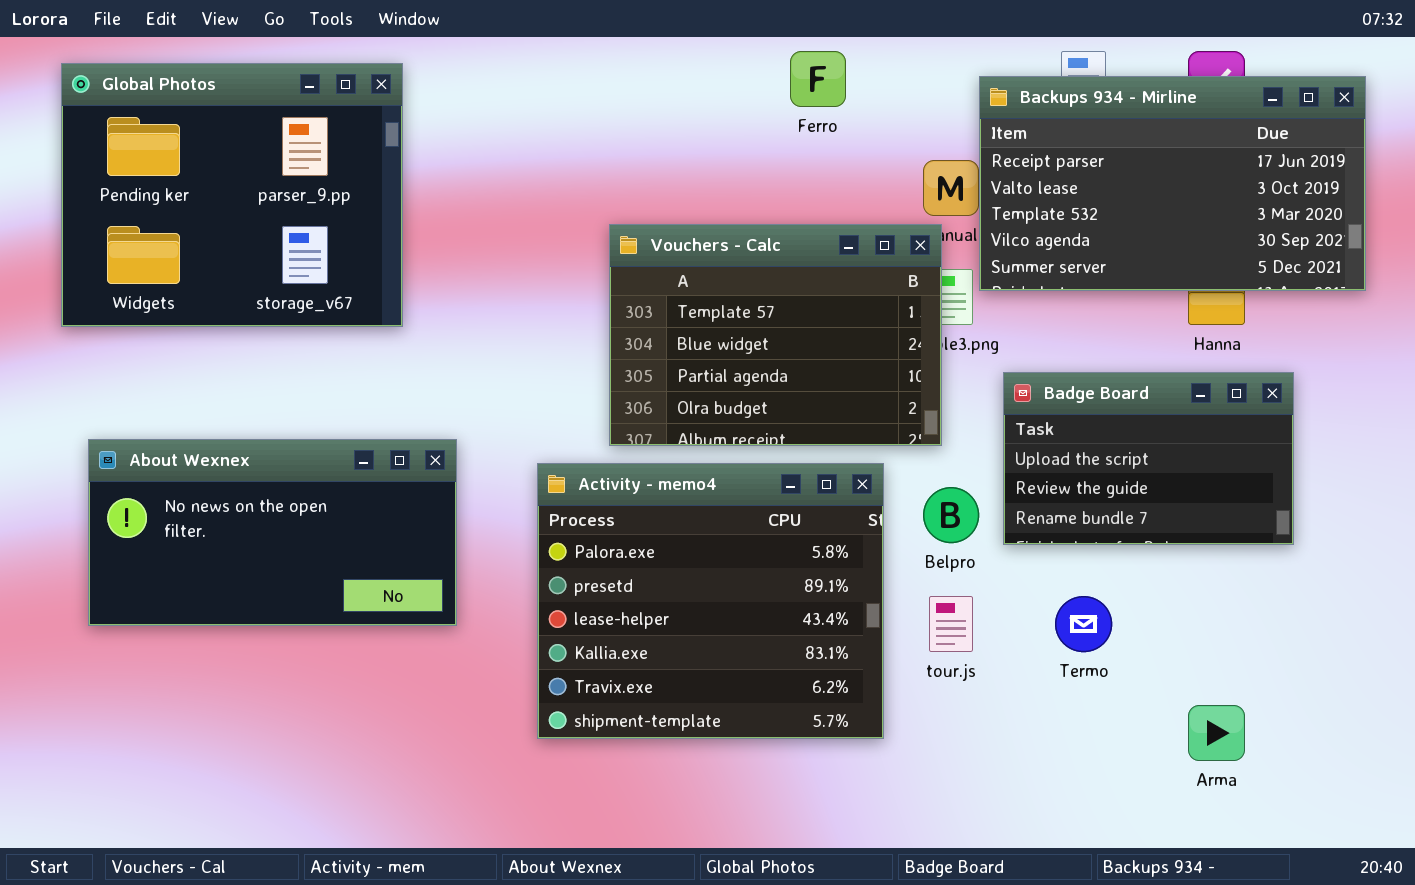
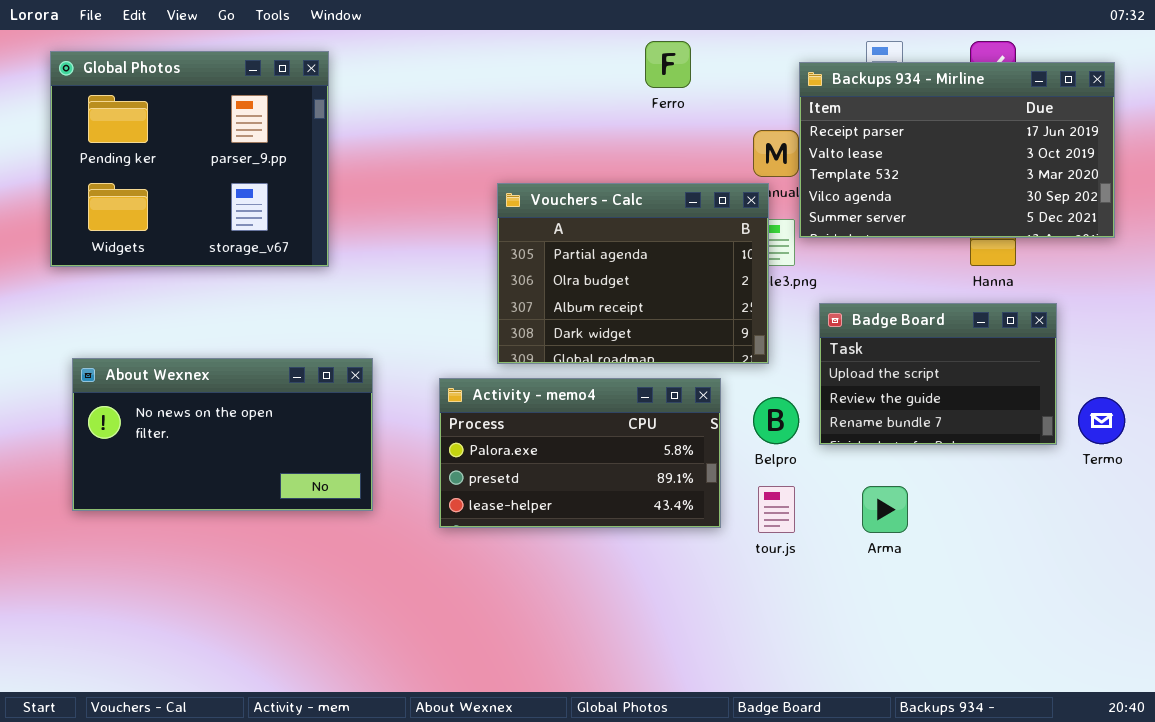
Vouchers - Calc: [609,224,942,446] -> [497,183,769,364], scrolled down 2 rows
Activity - memo4: [537,463,884,739] -> [439,378,721,528], resized
Termo: [1055,596,1112,652] -> [1078,397,1125,444], moved
Arma: [1188,705,1245,761] -> [862,486,908,533], moved

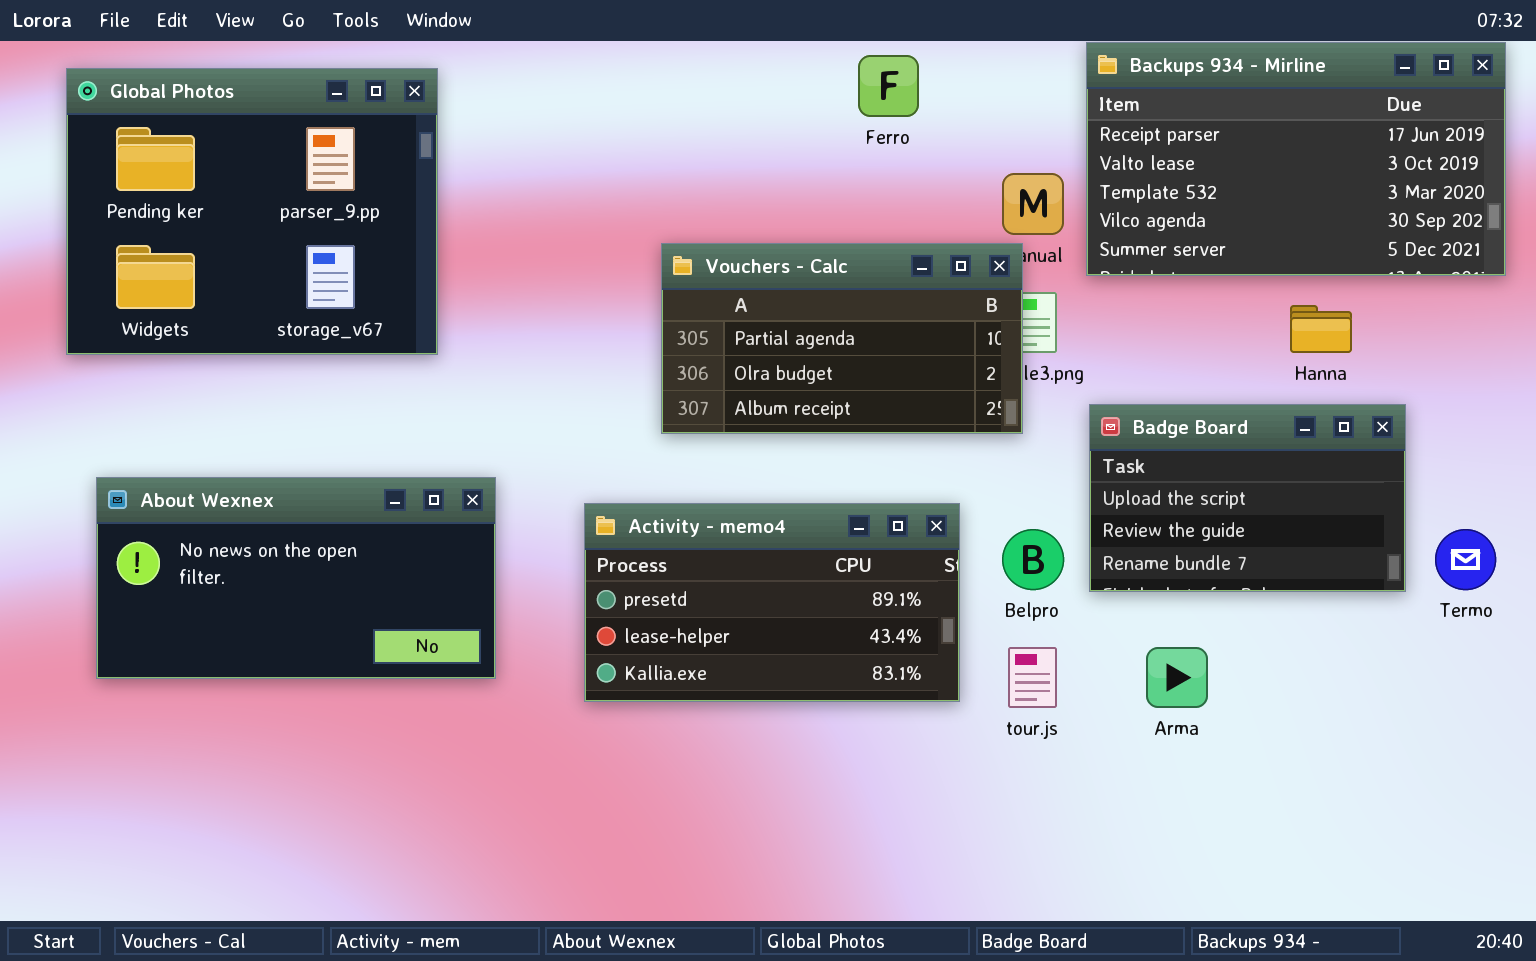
Backups 934 - Mirline: [799,62,1115,238] -> [1086,42,1506,276], moved
Vouchers - Calc: [497,183,769,364] -> [661,243,1023,434], resized
Activity - memo4: [439,378,721,528] -> [584,503,960,702], scrolled down 1 row

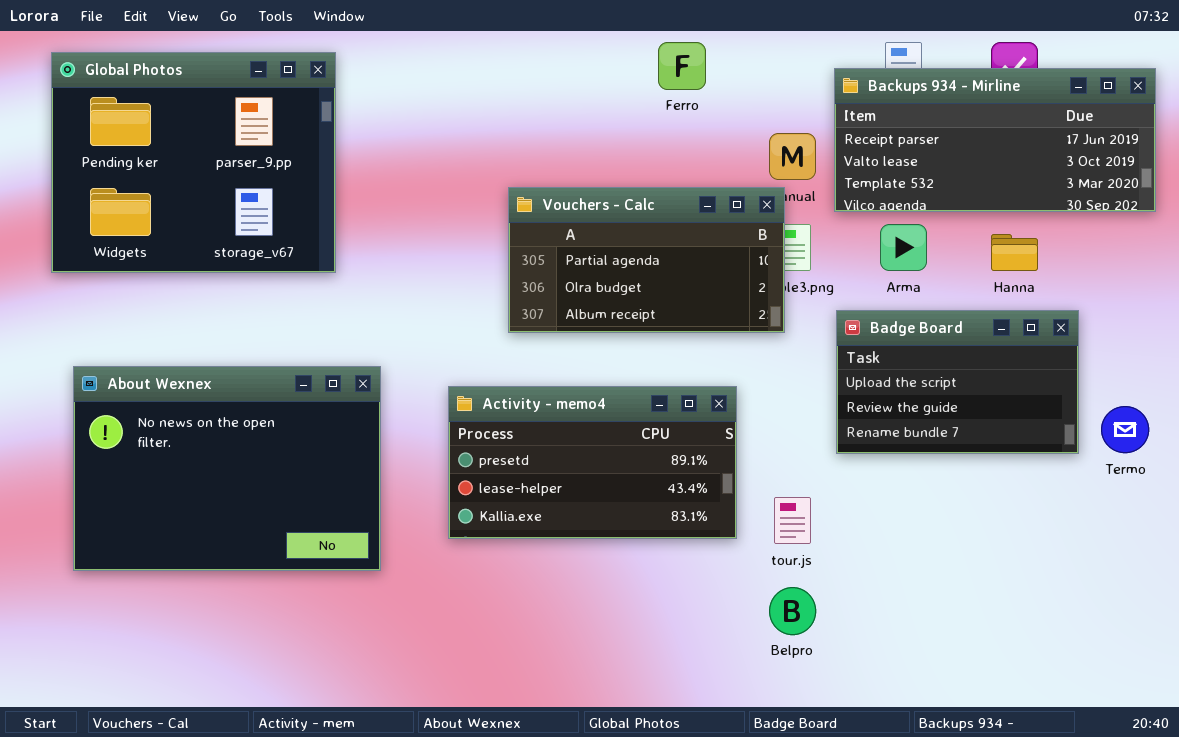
Backups 934 - Mirline: [1086,42,1506,276] -> [834,68,1156,212], resized
About Wexnex: [96,477,496,679] -> [73,366,381,571], resized
Belpro: [1002,529,1064,590] -> [769,587,816,635], moved
Arma: [1146,647,1208,708] -> [880,224,927,271], moved

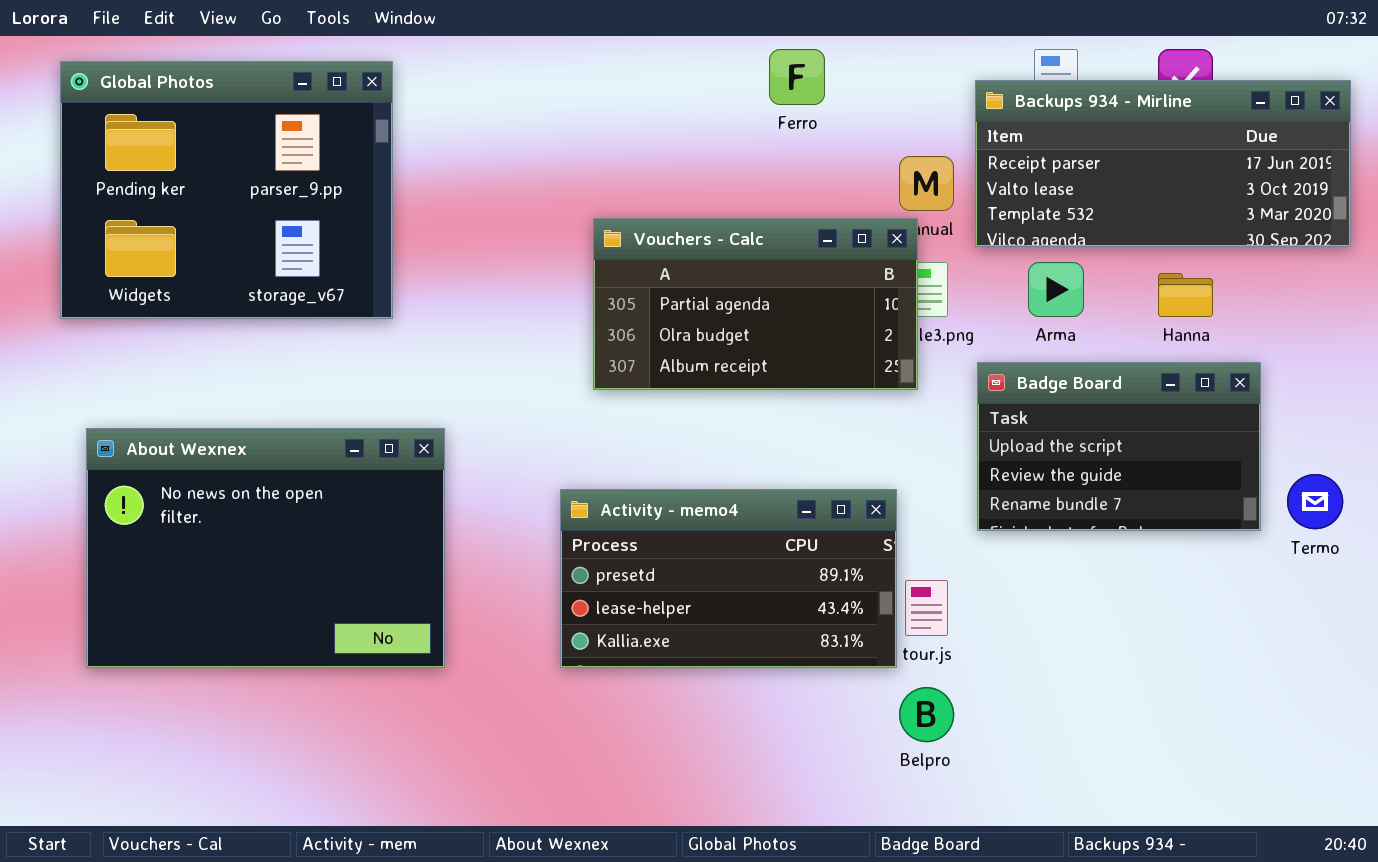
Activity - memo4: [448,386,737,539] -> [560,489,897,668], moved

